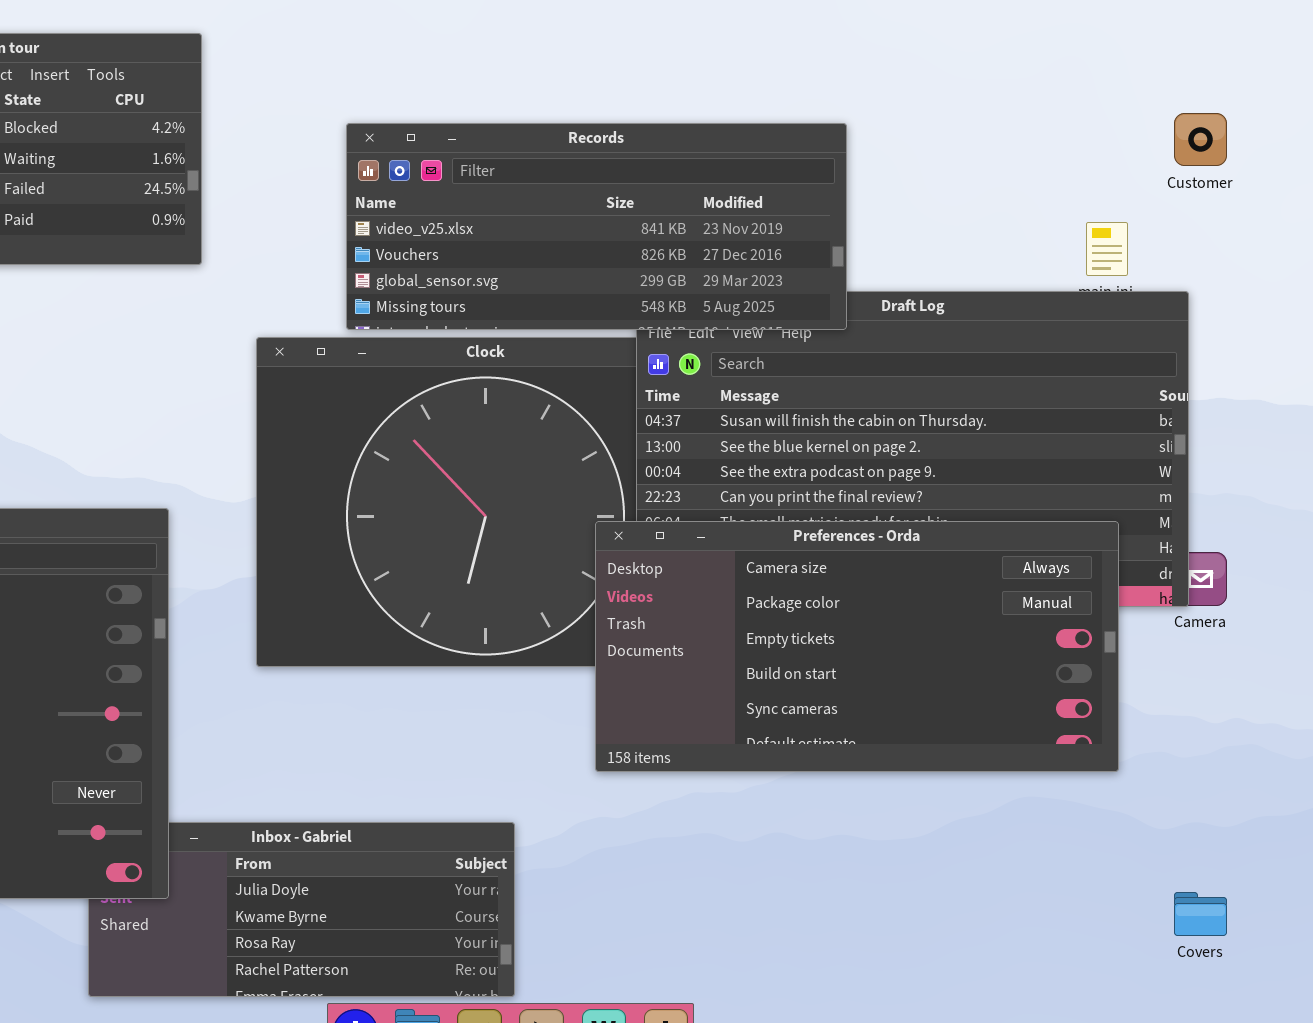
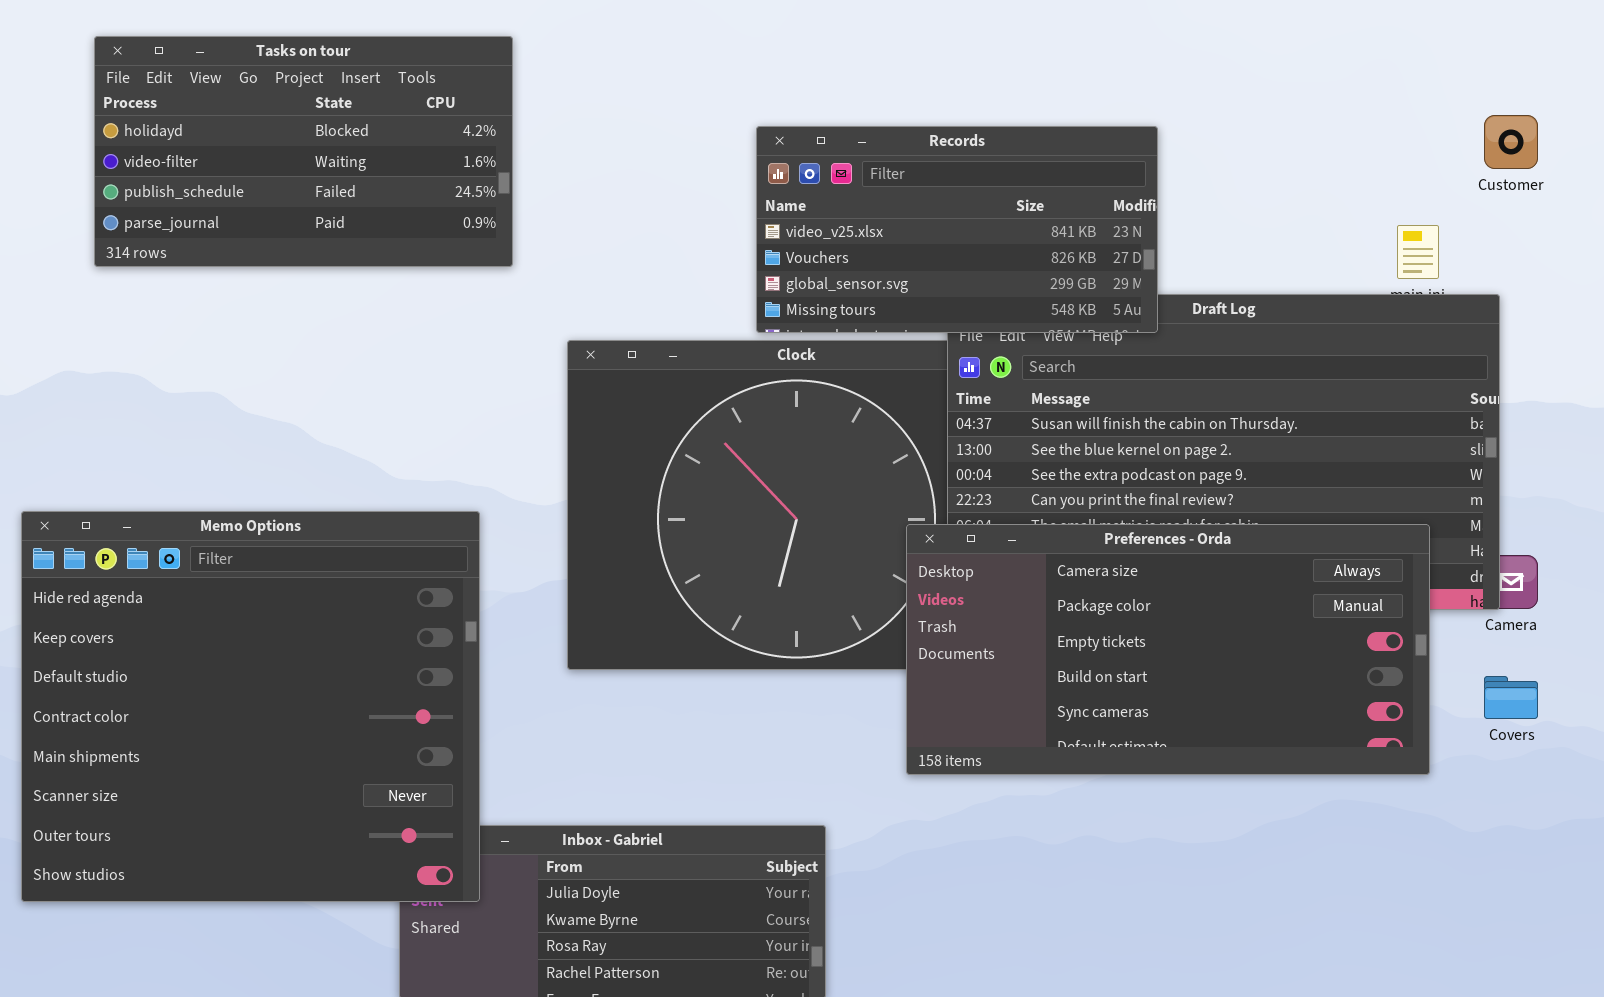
Records: [346,123,847,330] -> [756,126,1158,333], resized
Covers: [1174,892,1227,936] -> [1484,676,1538,719], moved

